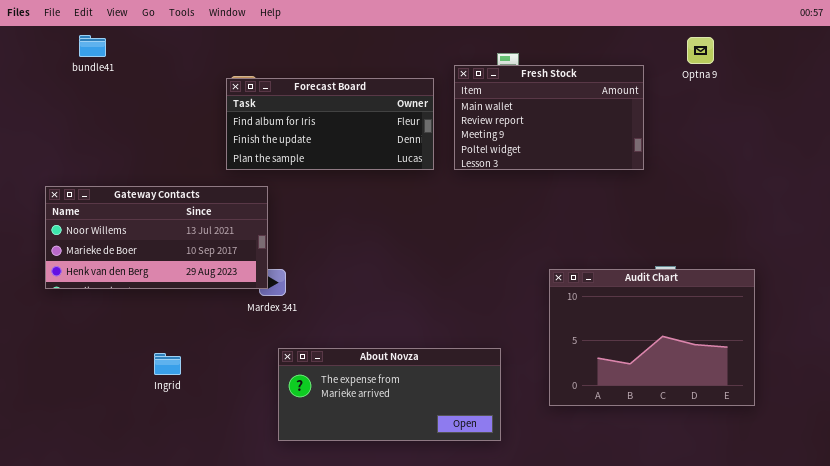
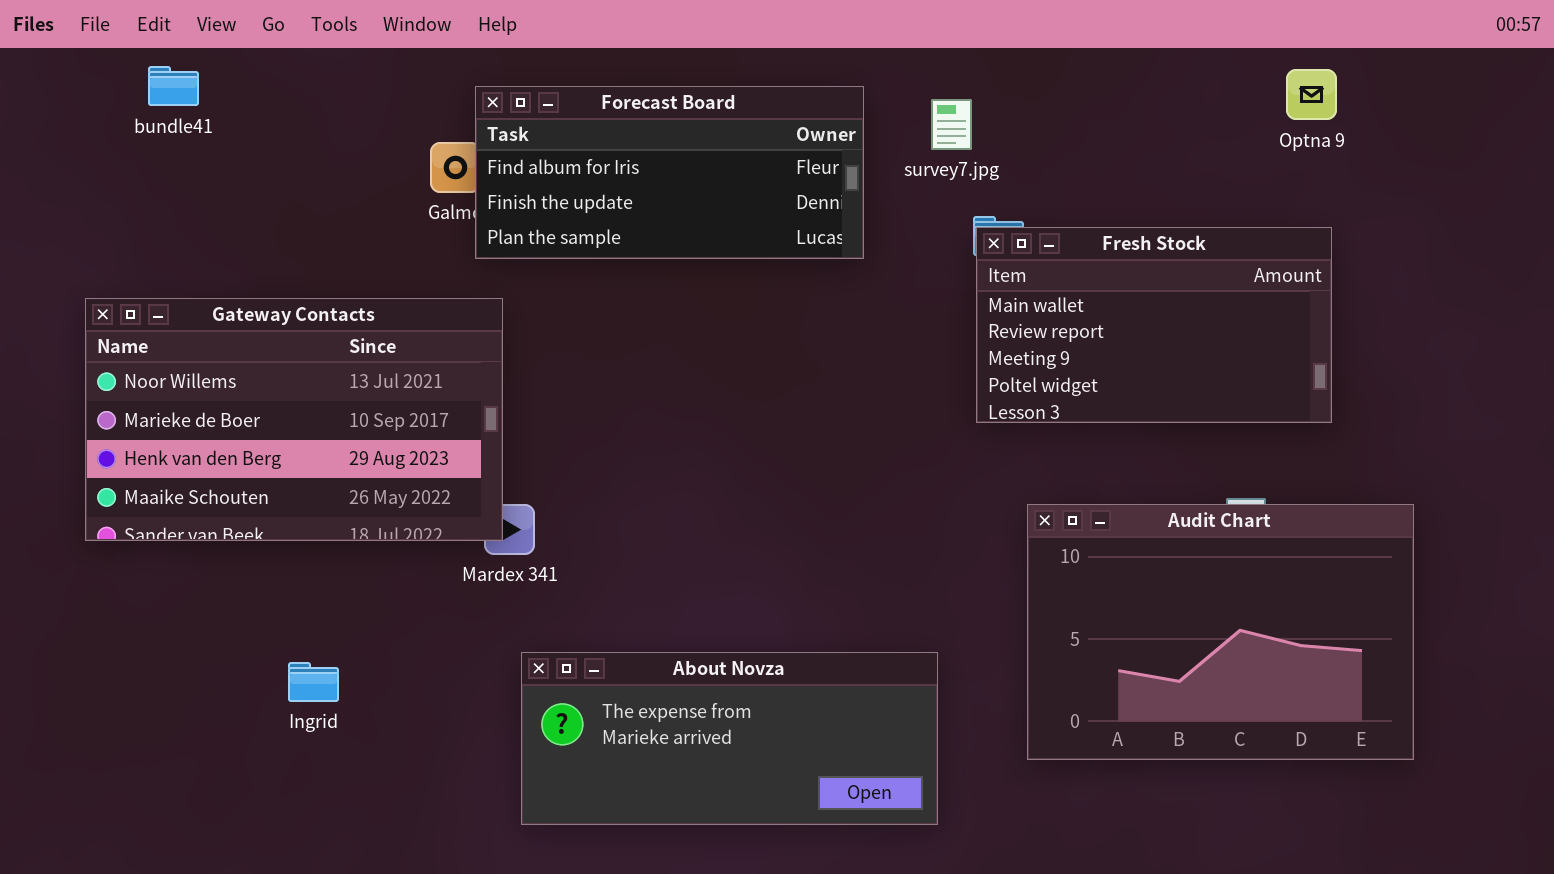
Fresh Stock: [454,65,644,170] -> [976,227,1332,423], moved
Forecast Board: [226,78,434,170] -> [475,86,864,259], moved
Gateway Contacts: [45,186,268,289] -> [85,298,503,541], resized

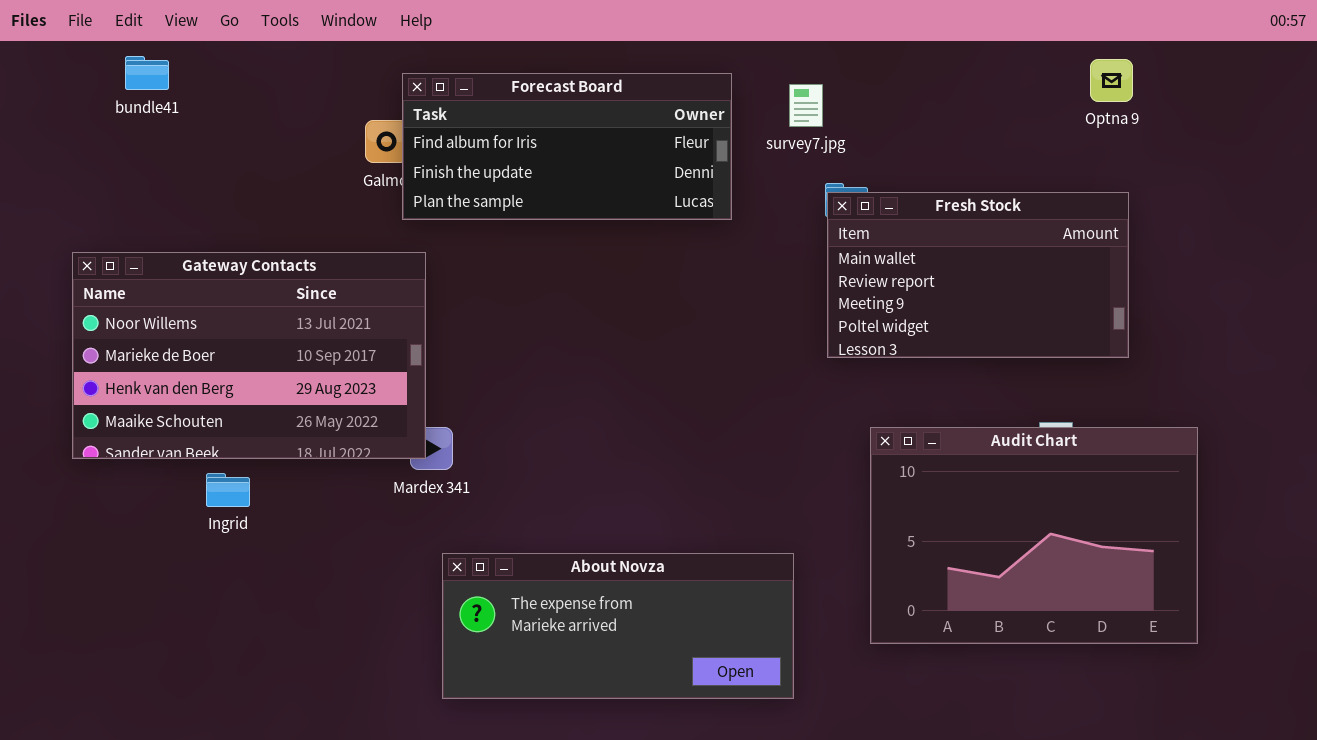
Ingrid: [288,662,339,702] -> [206,473,250,507], moved

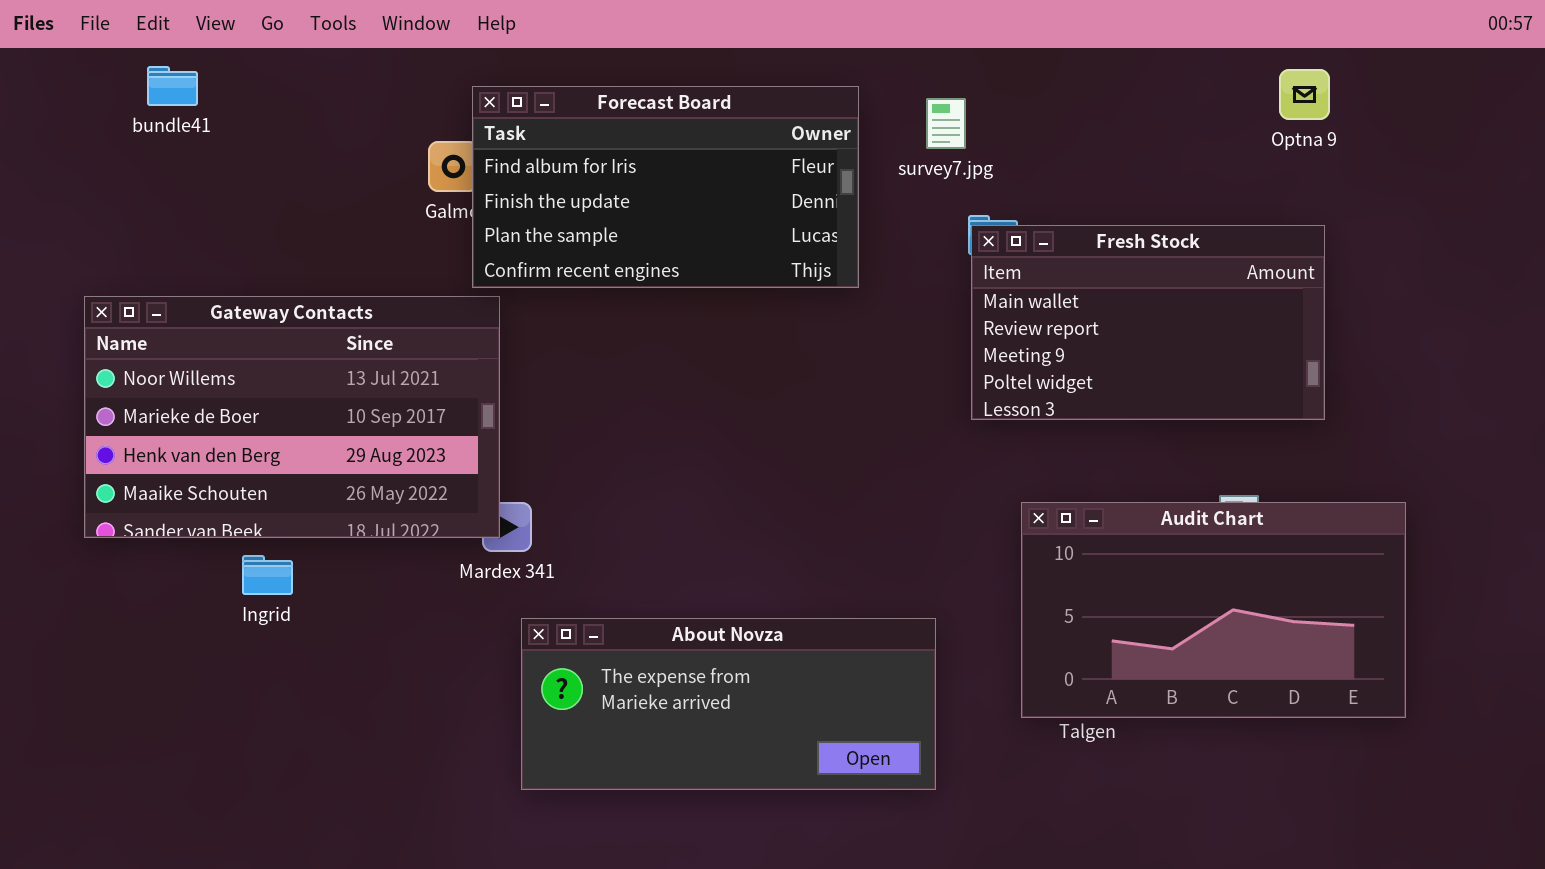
Forecast Board: [402,73,732,220] -> [472,86,859,288], resized
Audit Chart: [870,427,1198,644] -> [1021,502,1406,718], resized
About Novza: [442,553,794,699] -> [521,618,936,790], moved

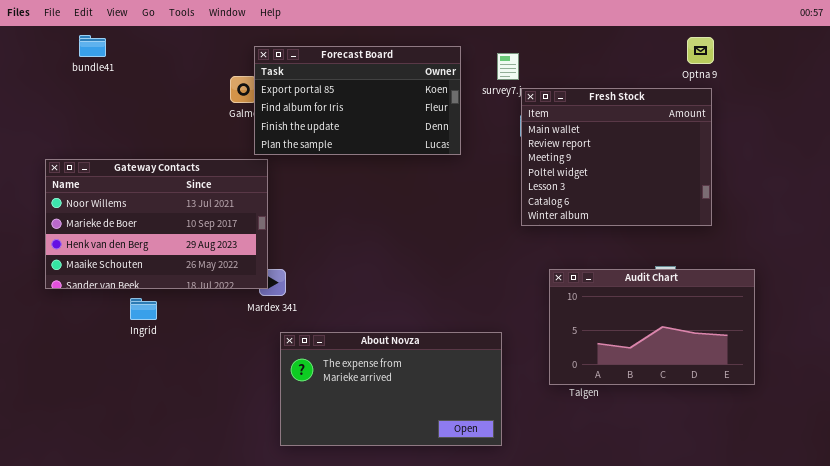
Forecast Board: [472,86,859,288] -> [254,46,461,155], scrolled up 1 row
Fresh Stock: [971,225,1325,420] -> [521,88,712,226], resized
About Novza: [521,618,936,790] -> [280,332,502,446], resized

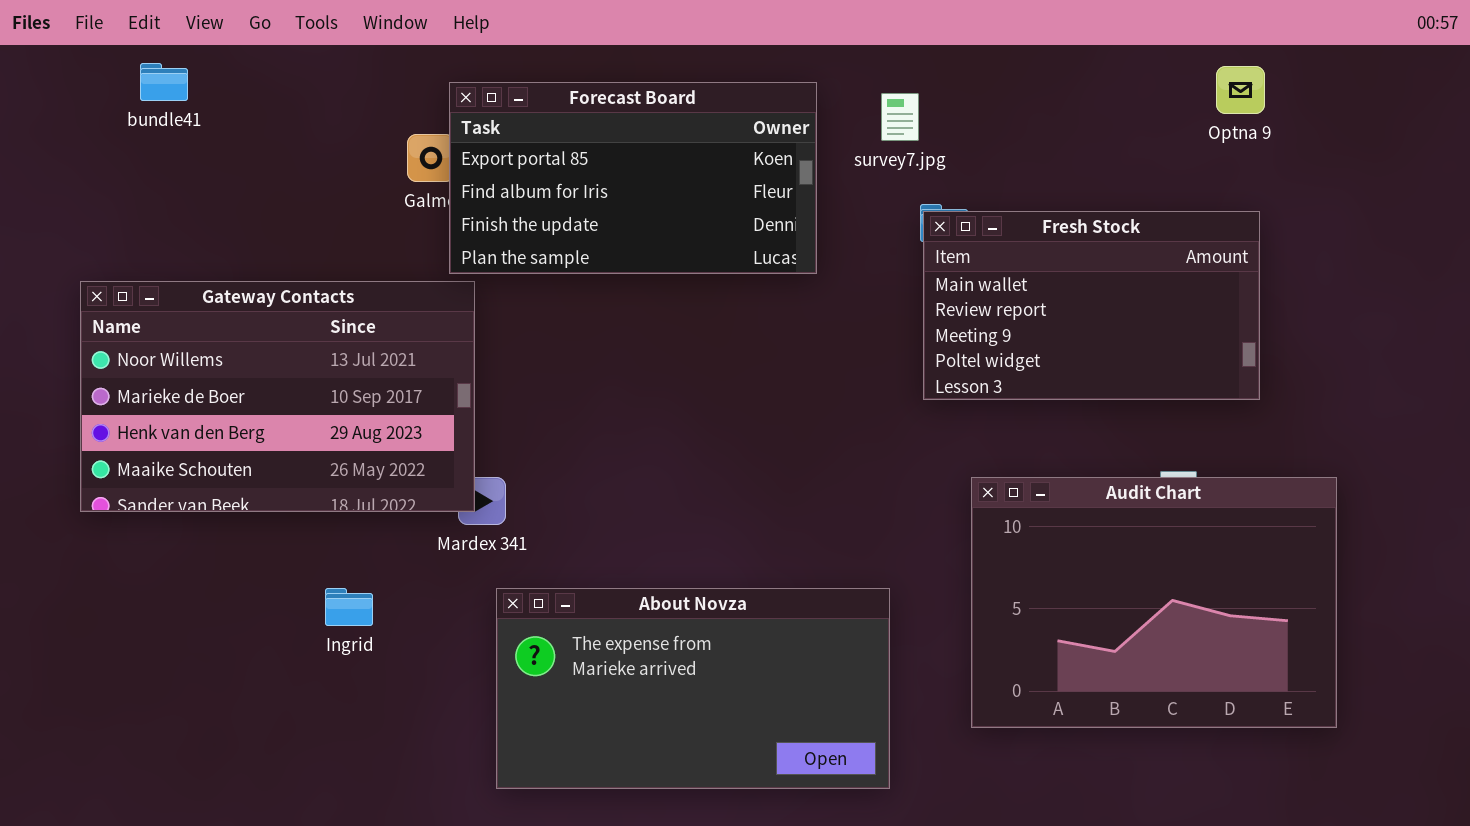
Fresh Stock: [521,88,712,226] -> [923,211,1260,400], resized
Audit Chart: [549,269,755,385] -> [971,477,1337,728], resized
Ingrid: [130,298,157,320] -> [325,588,373,626], moved

